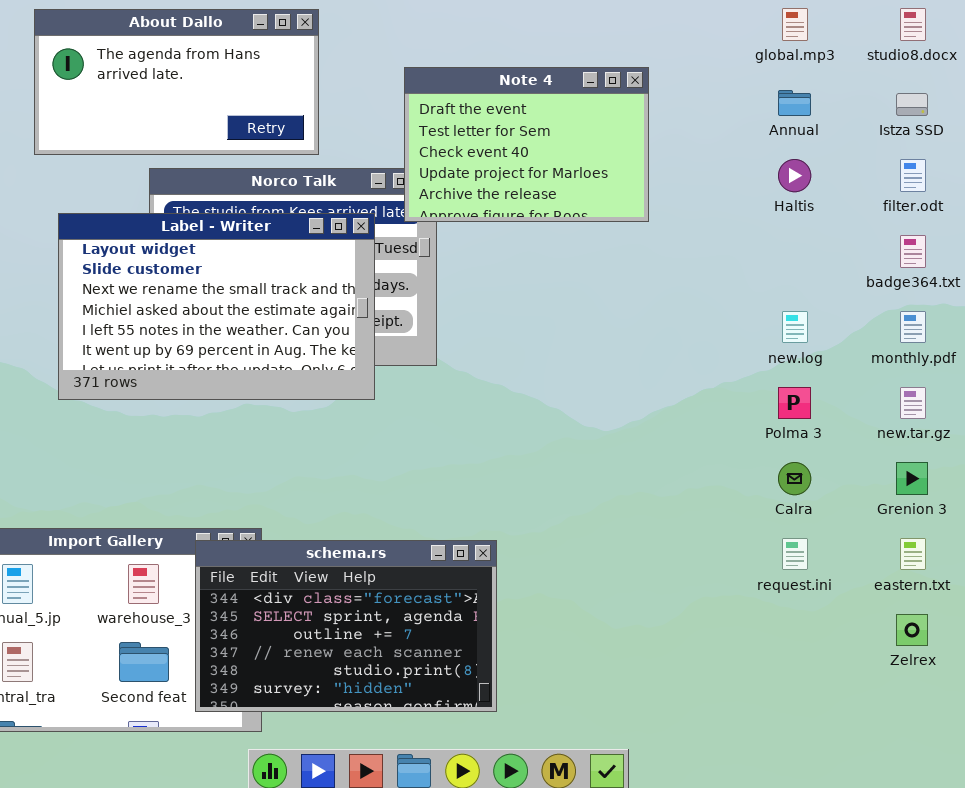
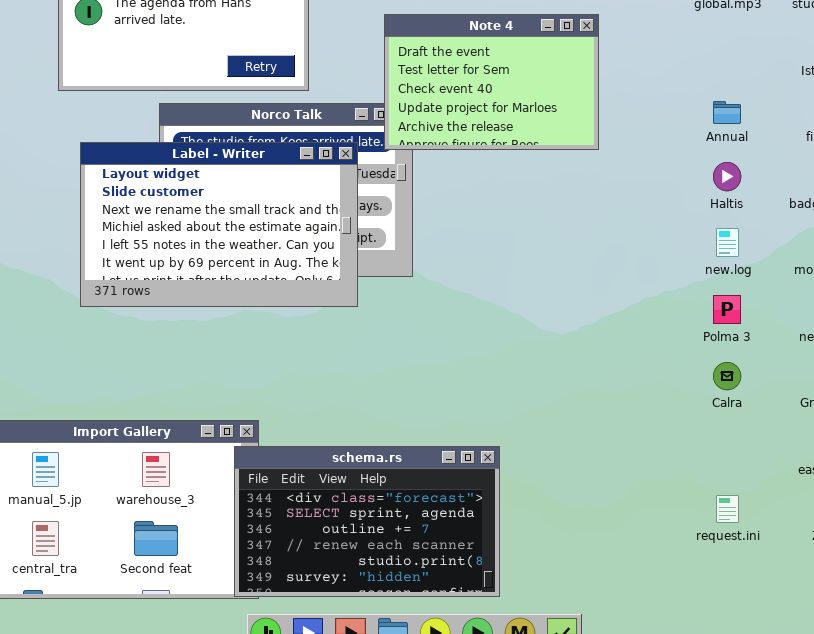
Annual: [778,90,811,116] -> [713,101,741,124], moved
Haltis: [778,159,811,192] -> [713,162,741,191], moved
request.ini: [782,538,808,570] -> [716,495,739,523], moved
schema.rs: [195,540,497,712] -> [234,446,500,597], moved

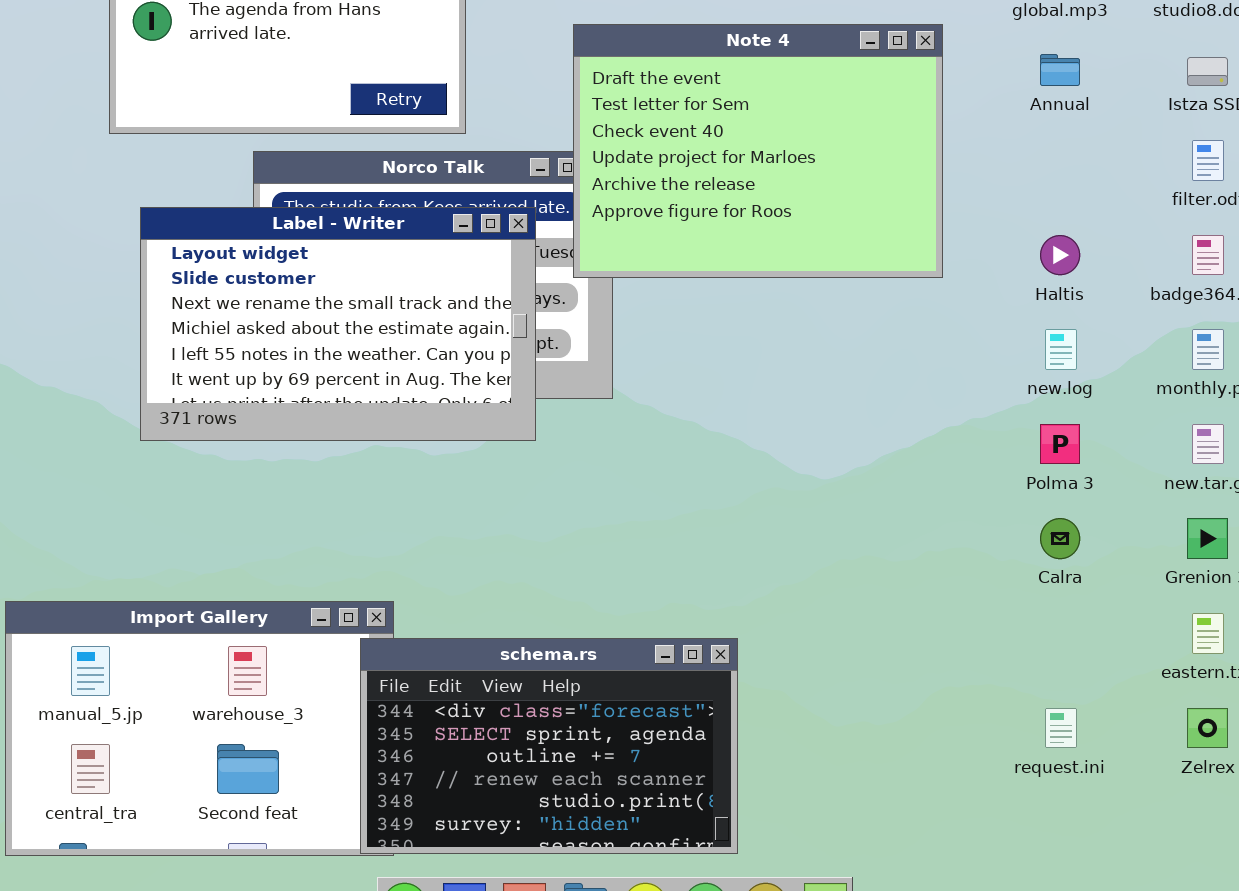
Note 4: [384,14,599,150] -> [573,24,943,278], resized
Annual: [713,101,741,124] -> [1040,54,1080,86], moved

